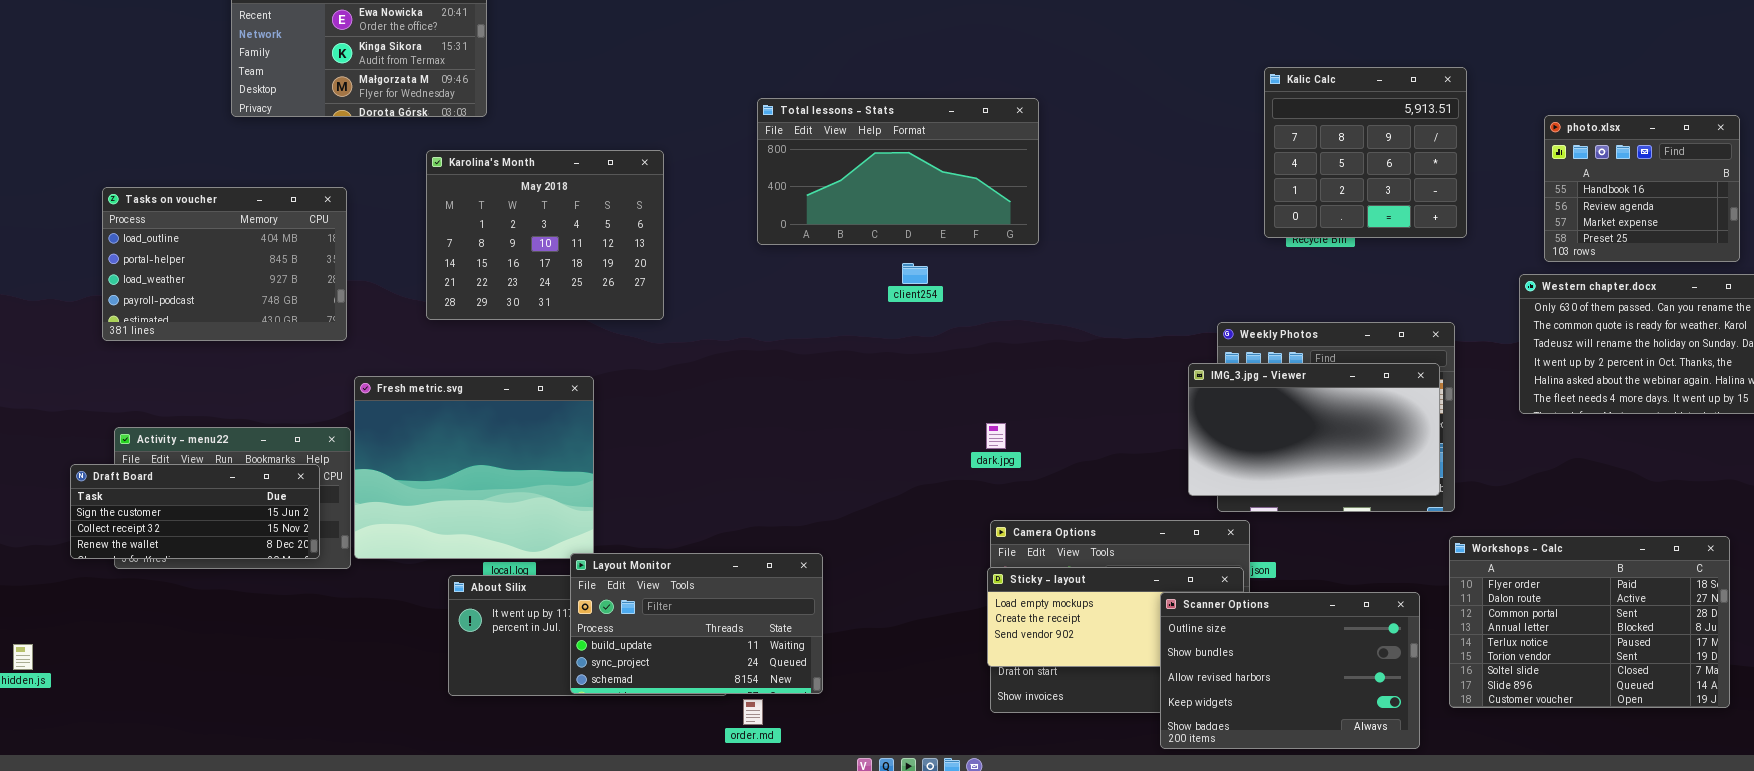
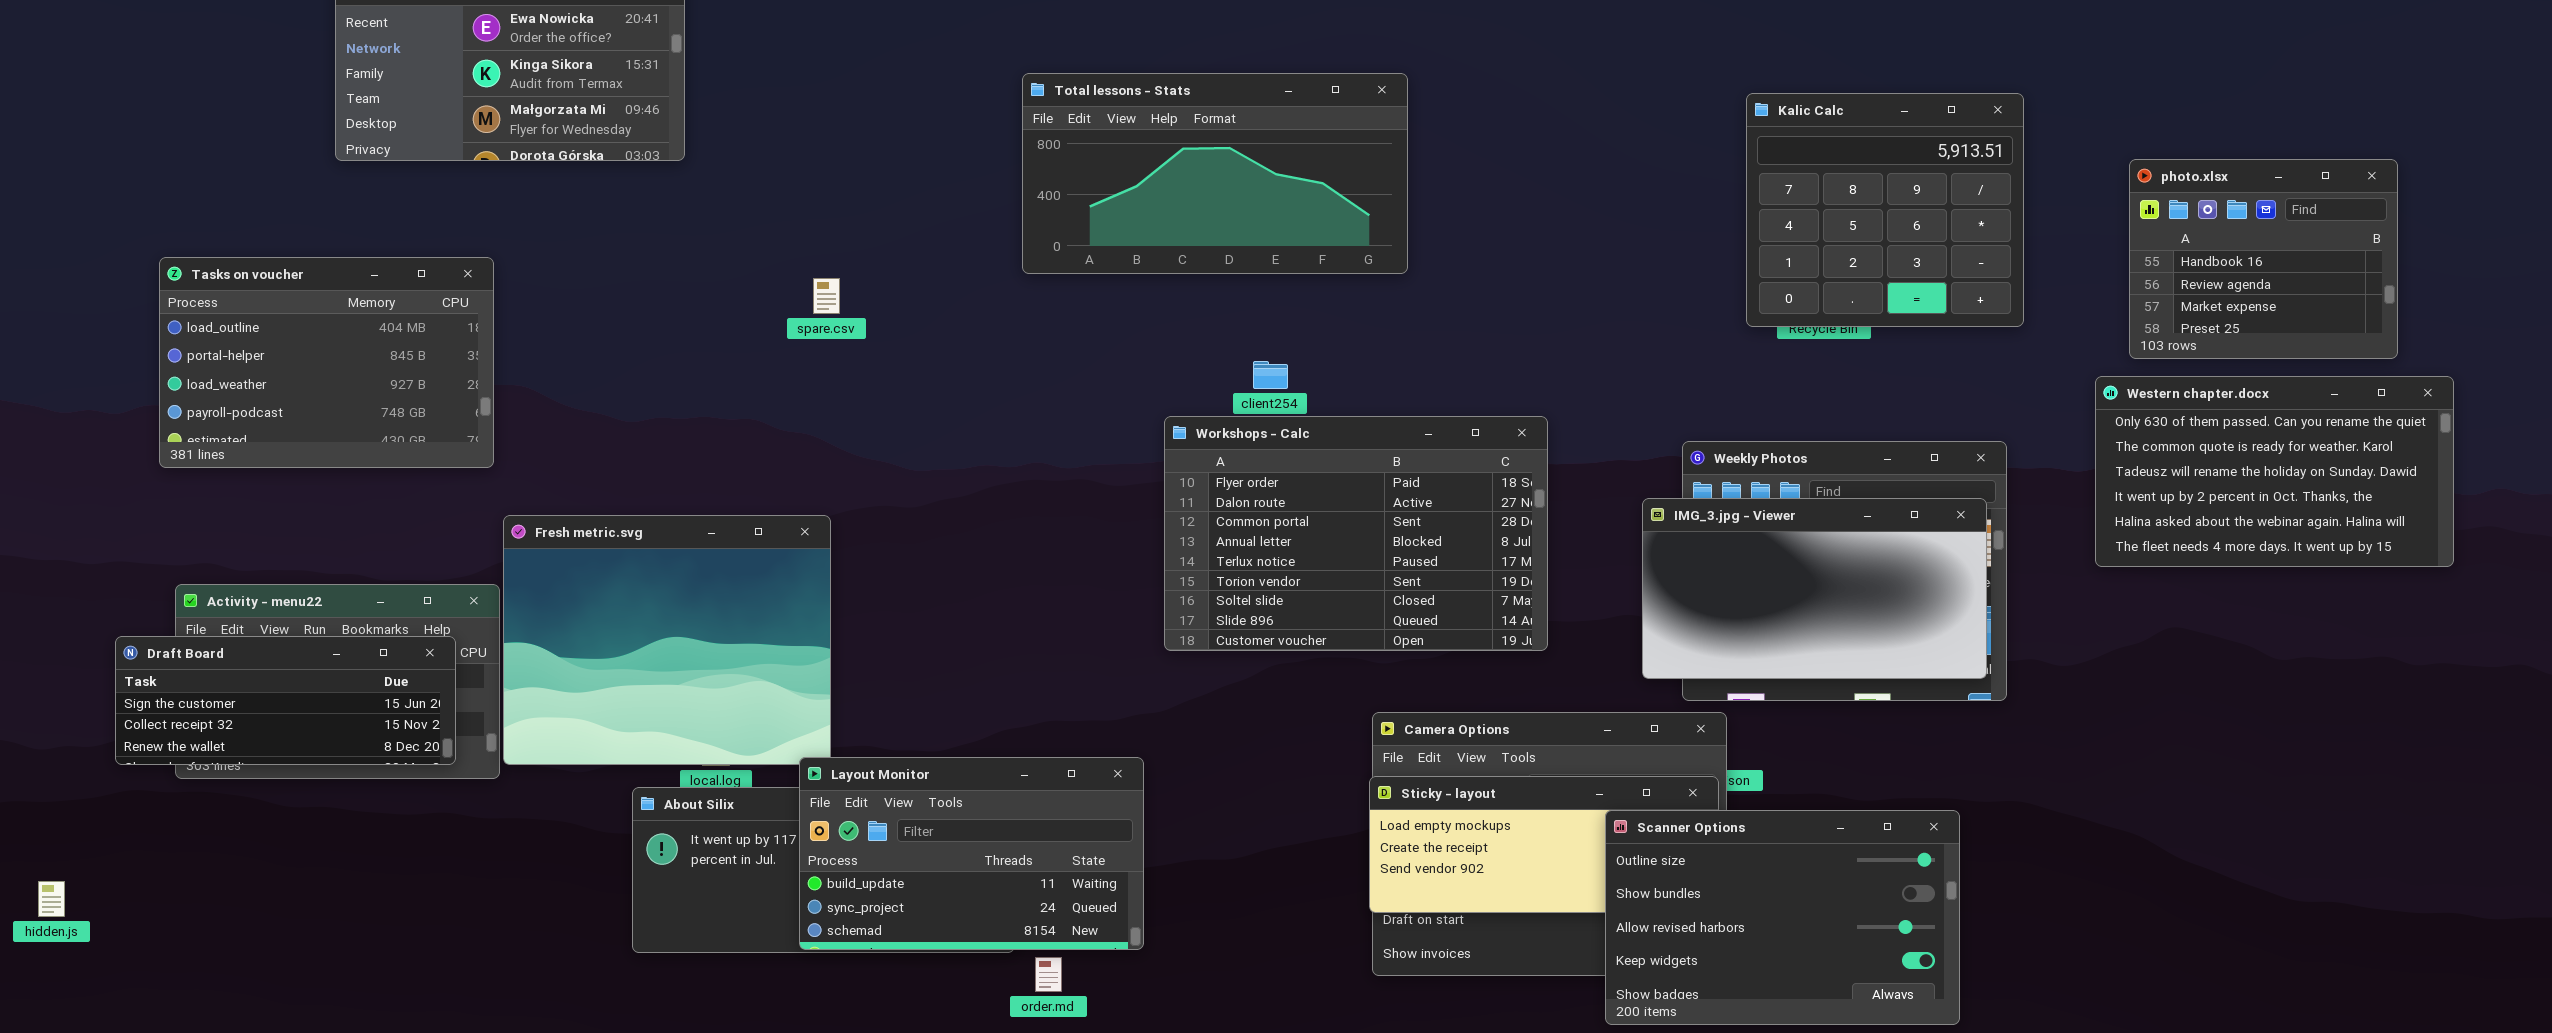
Total lessons - Stats: [757,98,1039,245] -> [1022,73,1408,274], moved
Karolina's Month: [426,150,664,320] -> none, closed
Workshops - Calc: [1449,536,1730,708] -> [1164,416,1548,651], moved

